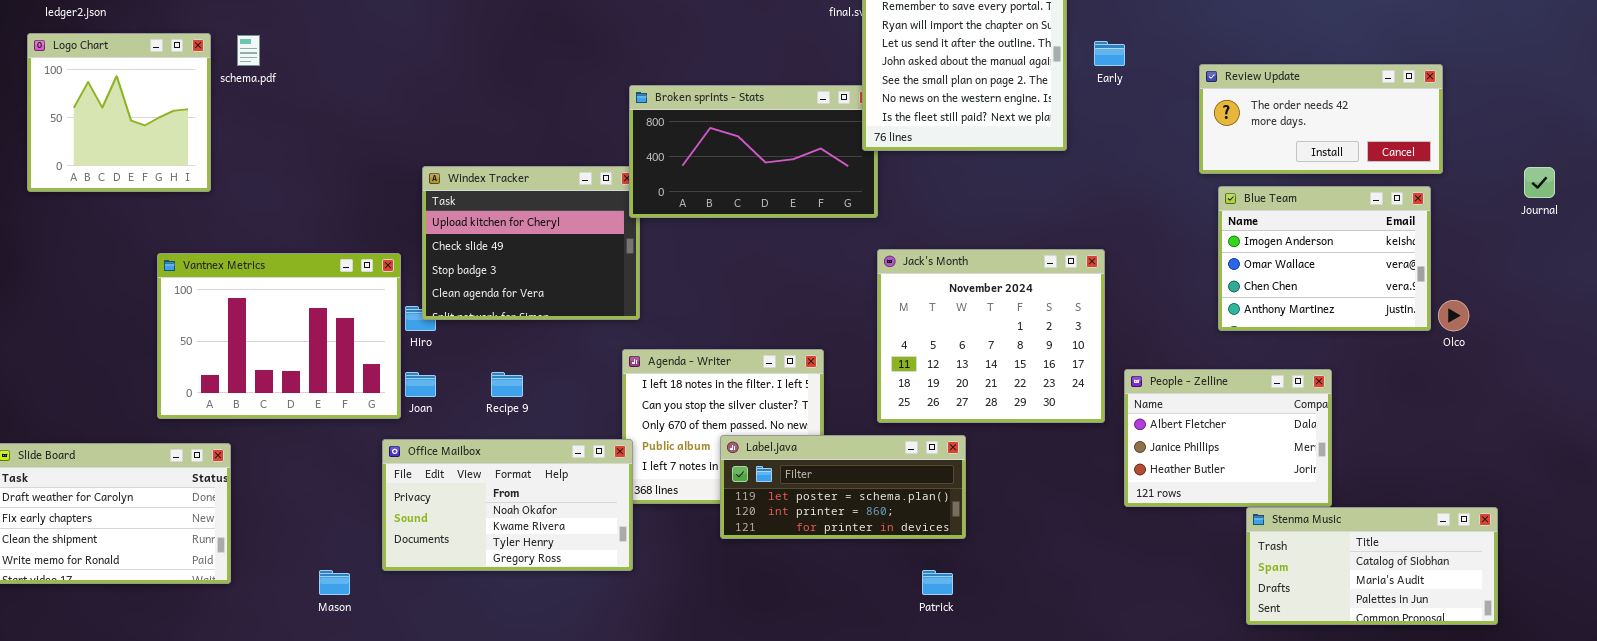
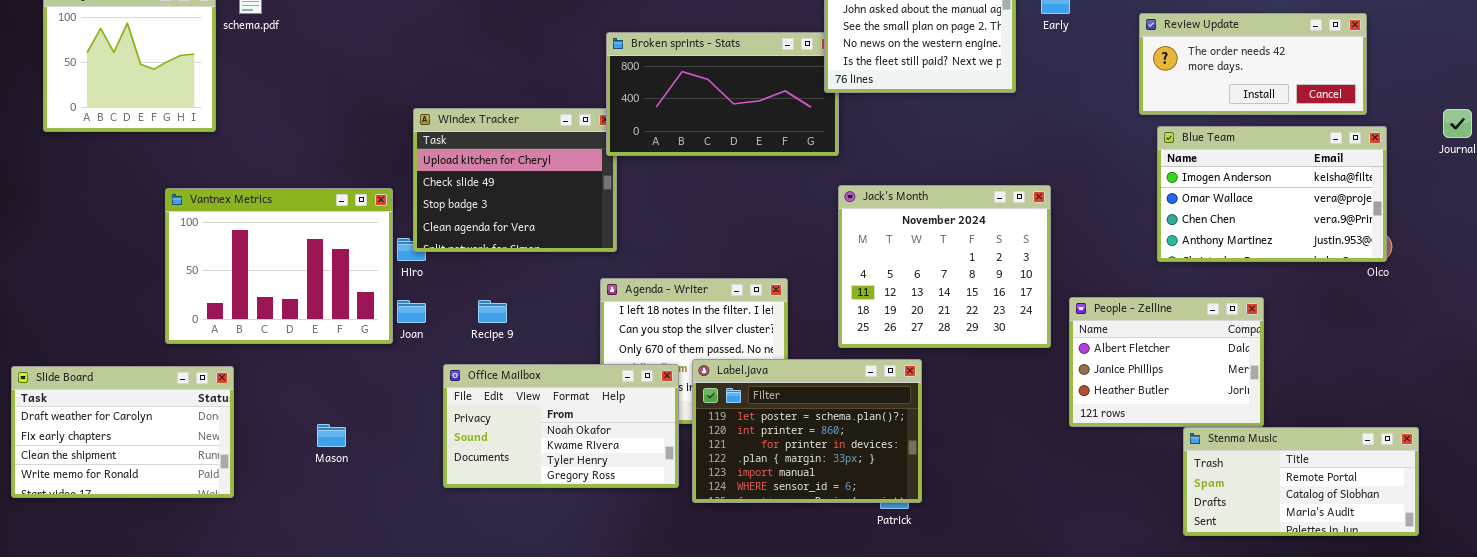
Blue Team: [1218,186,1431,331] -> [1157,126,1387,262], resized
Label.java: [720,435,966,539] -> [692,359,922,503], resized
Office Mailbox: [382,439,633,571] -> [443,364,679,488], moved
Stenma Music: [1246,507,1498,625] -> [1183,427,1419,536], scrolled up 1 row
Mason: [319,570,350,595] -> [317,424,346,447], moved

